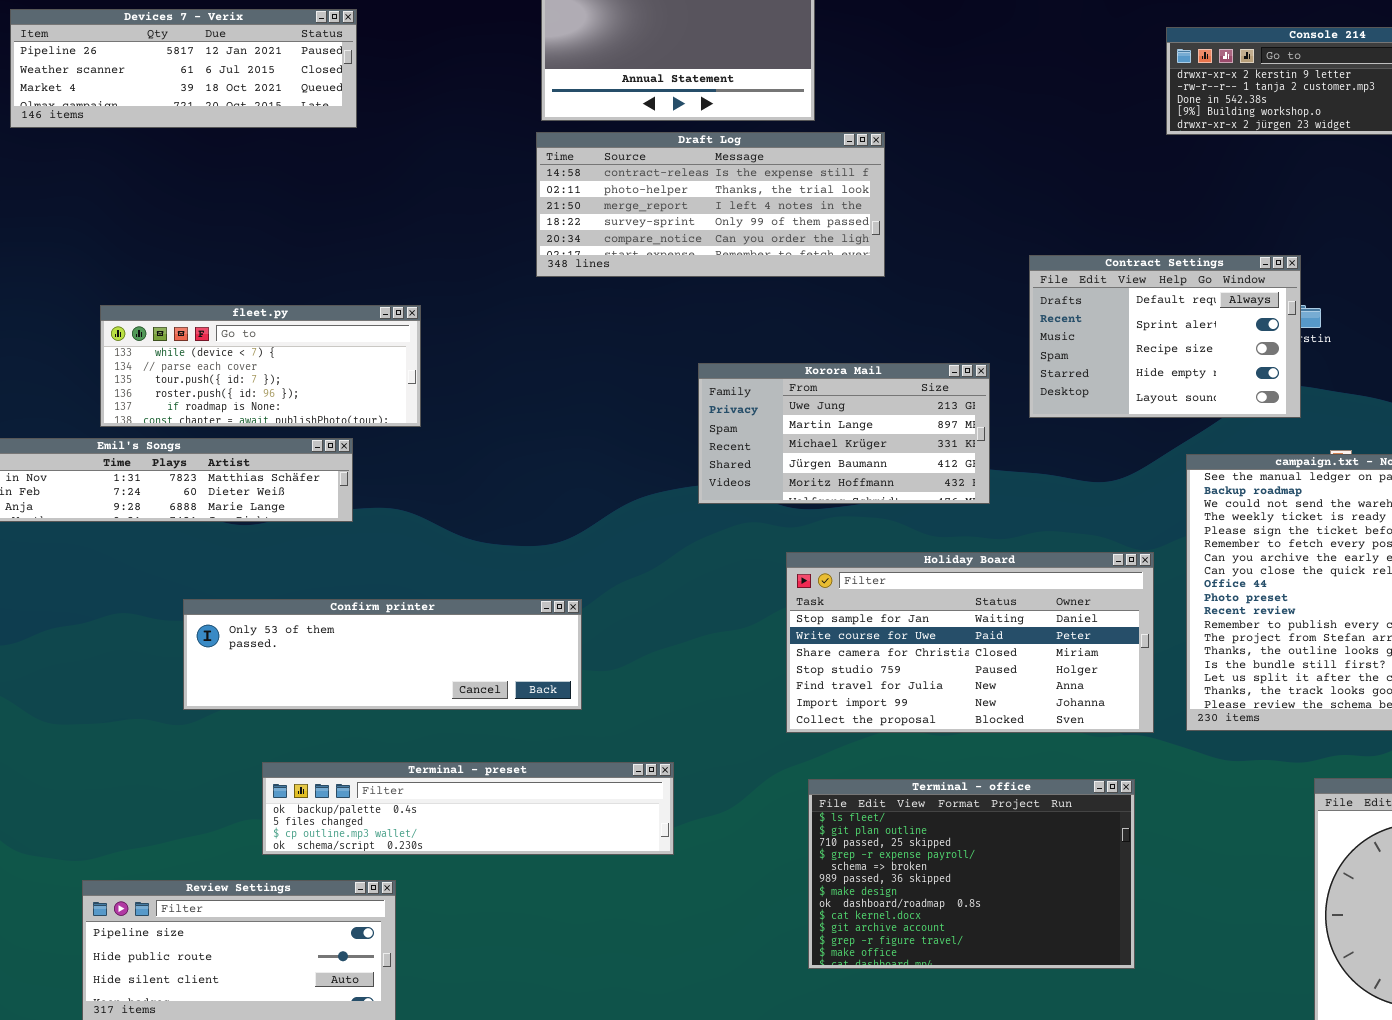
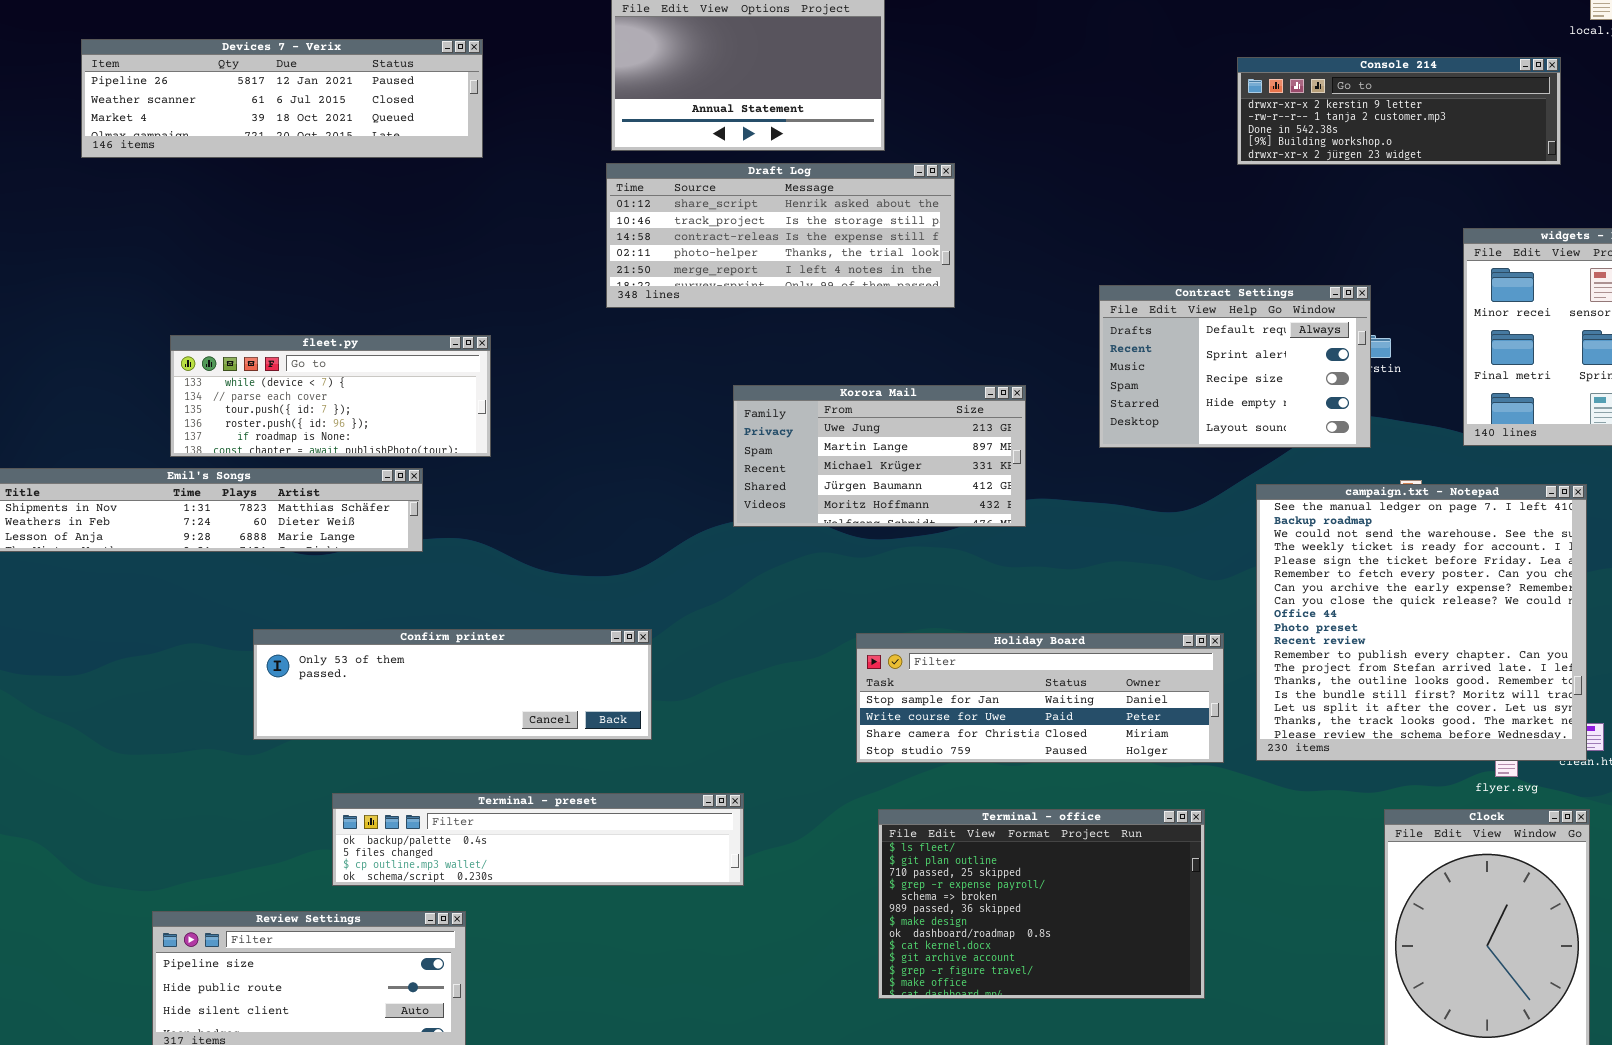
Devices 7 - Verix: [10,9,357,128] -> [81,39,483,158], resized
Draft Log: [536,132,885,277] -> [606,163,955,308], scrolled up 2 rows
Korora Mail: [698,363,990,504] -> [733,385,1026,527], moved
Holiday Board: [786,552,1154,733] -> [856,633,1224,763], resized

